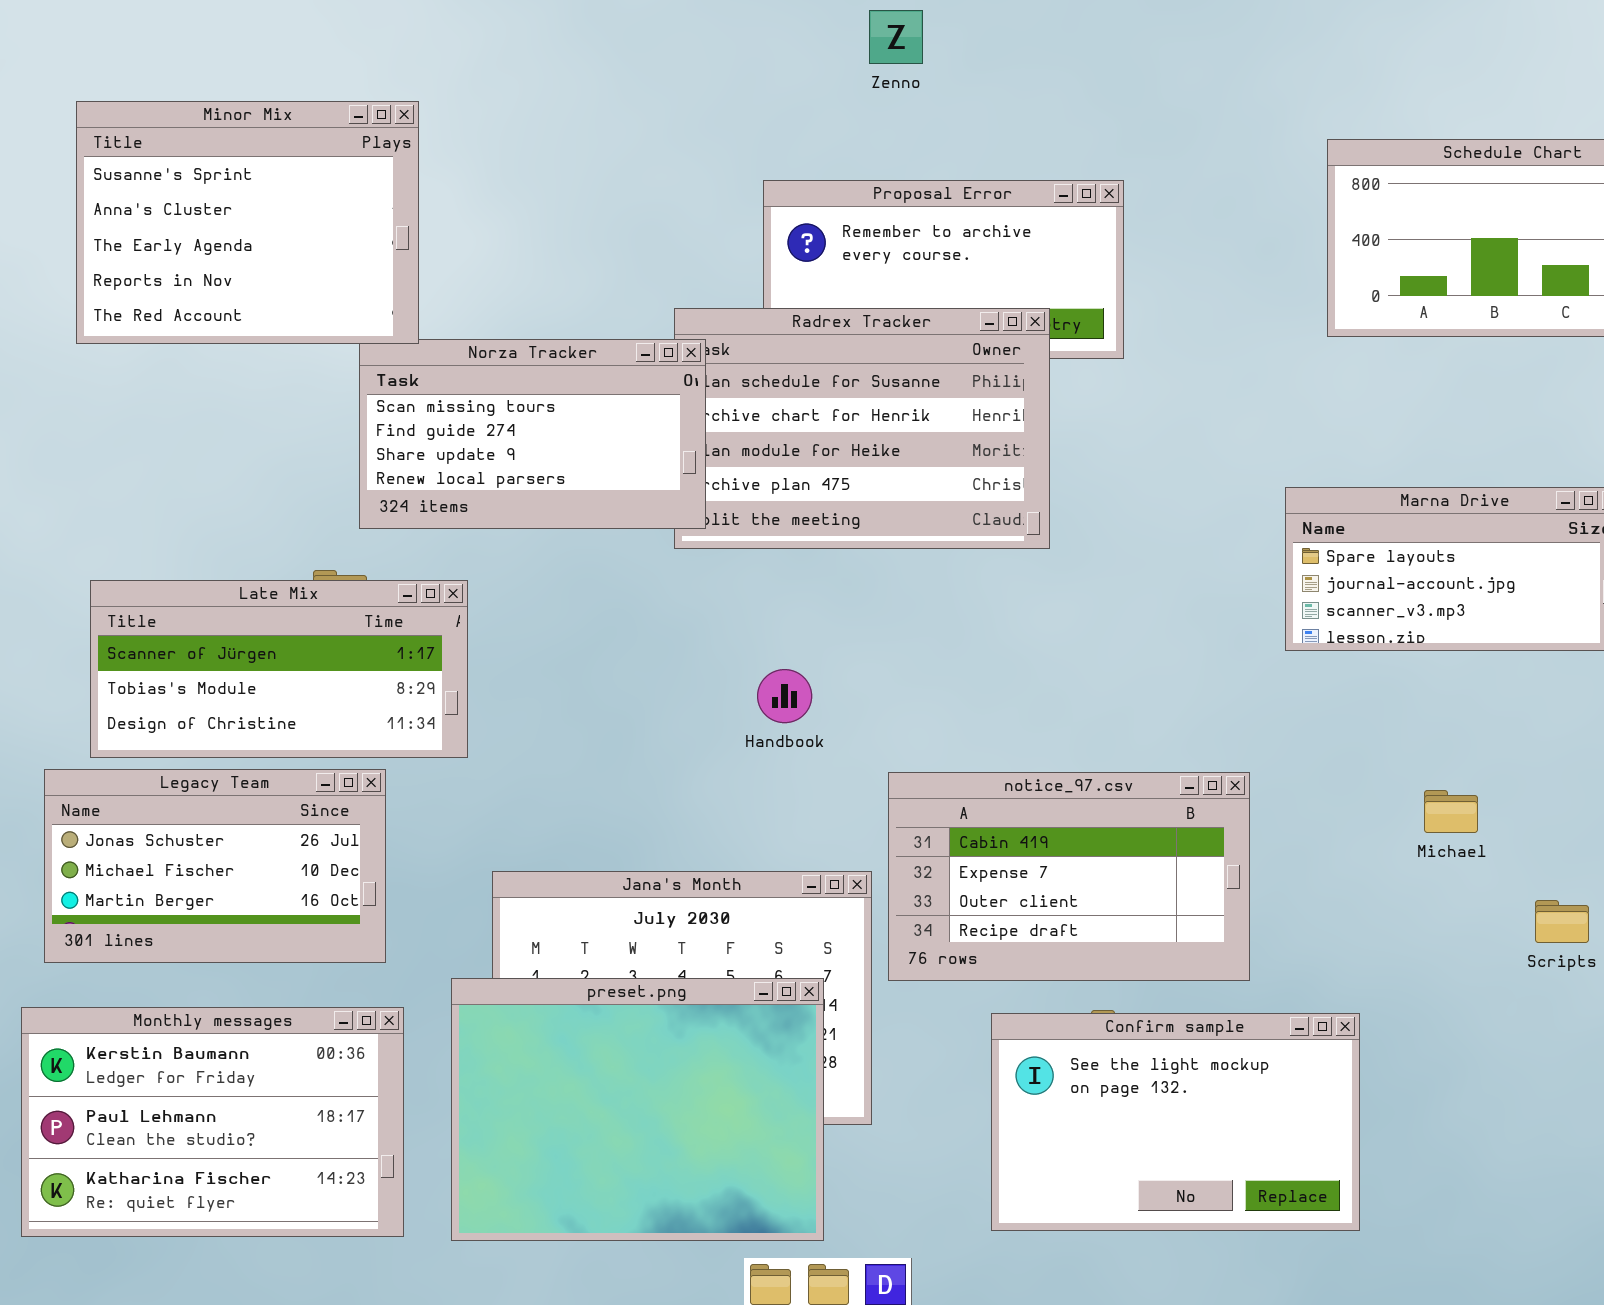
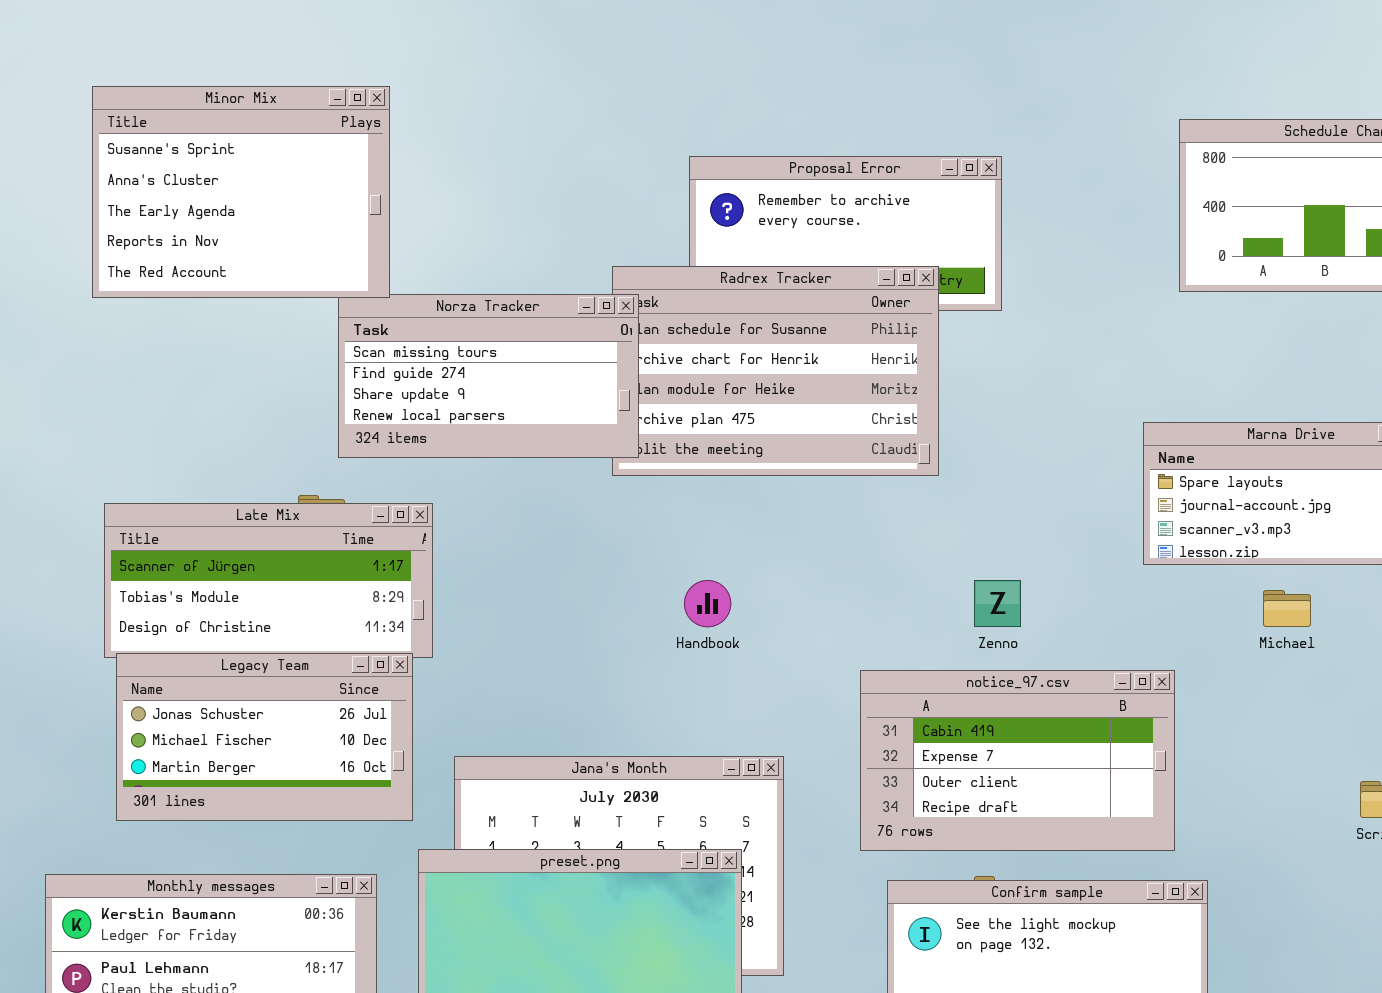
Zenno: [869,10,923,64] -> [974,580,1021,627], moved
Legacy Team: [44,769,386,963] -> [116,653,413,821], moved
notice_97.csv: [888,772,1250,981] -> [860,670,1175,851], moved
Michael: [1424,790,1478,833] -> [1263,590,1311,627], moved

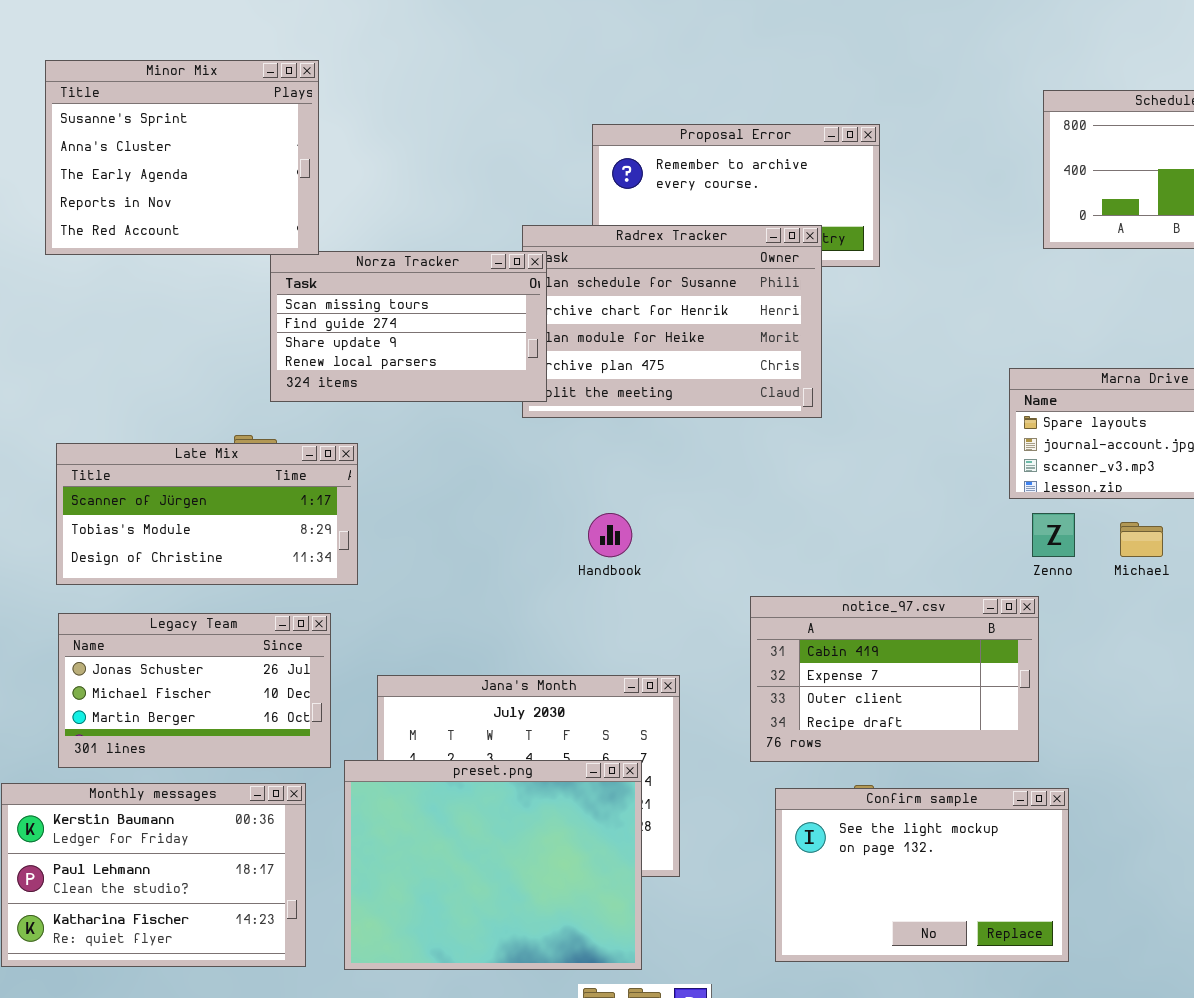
Zenno: [974,580,1021,627] -> [1032,513,1075,557], moved
Legacy Team: [116,653,413,821] -> [58,613,331,768], moved

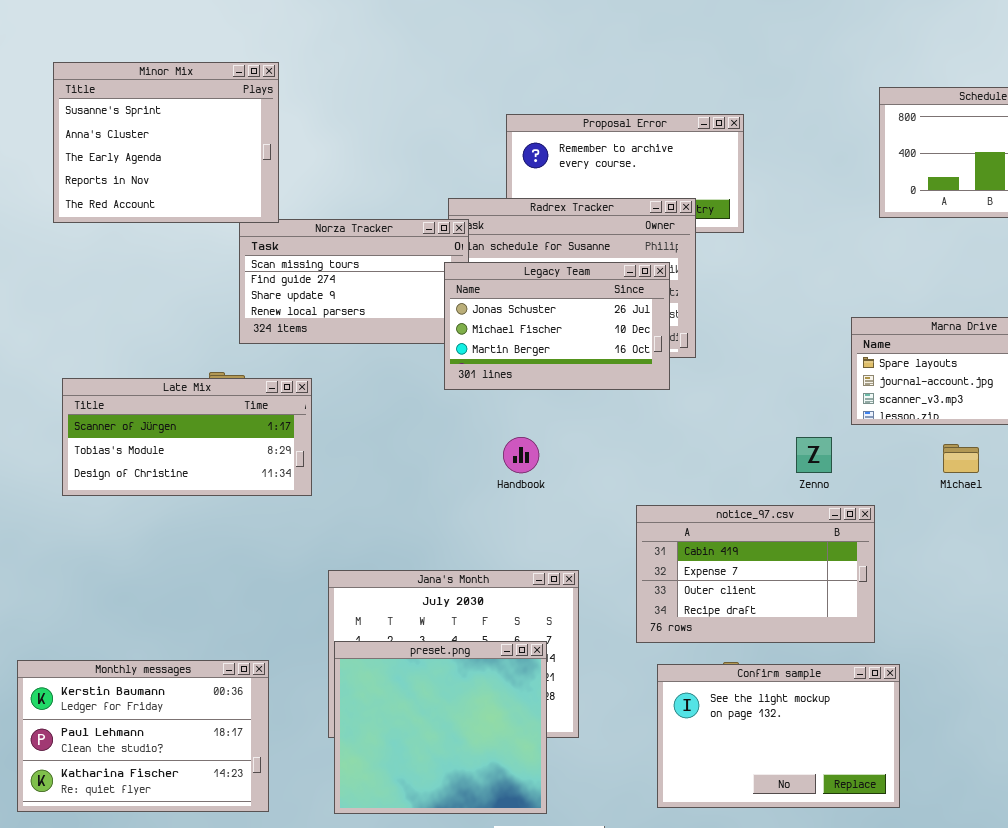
Zenno: [1032,513,1075,557] -> [796,437,832,473], moved
Legacy Team: [58,613,331,768] -> [444,262,670,390], moved
preset.png: [344,760,642,970] -> [334,641,547,814], resized

